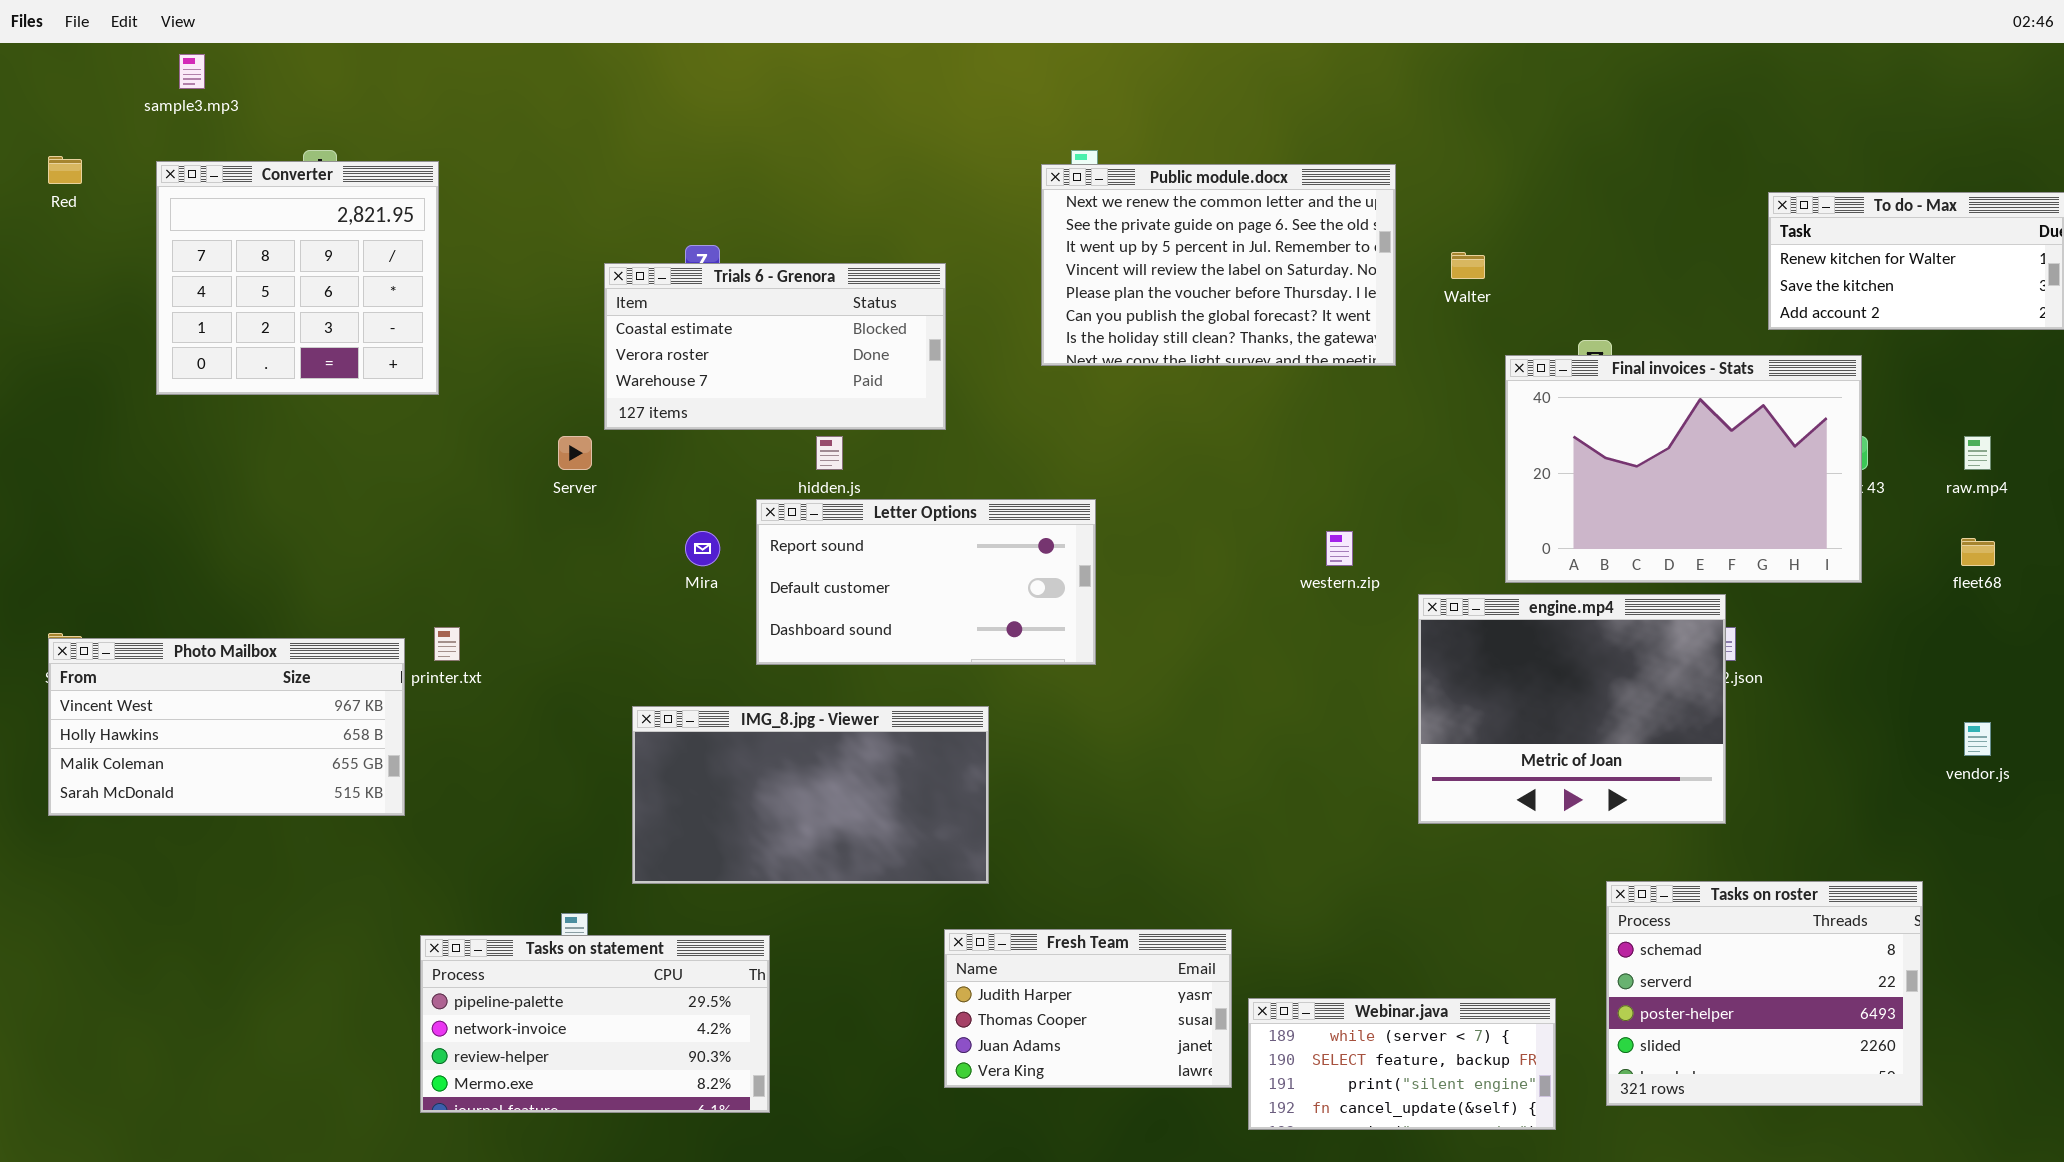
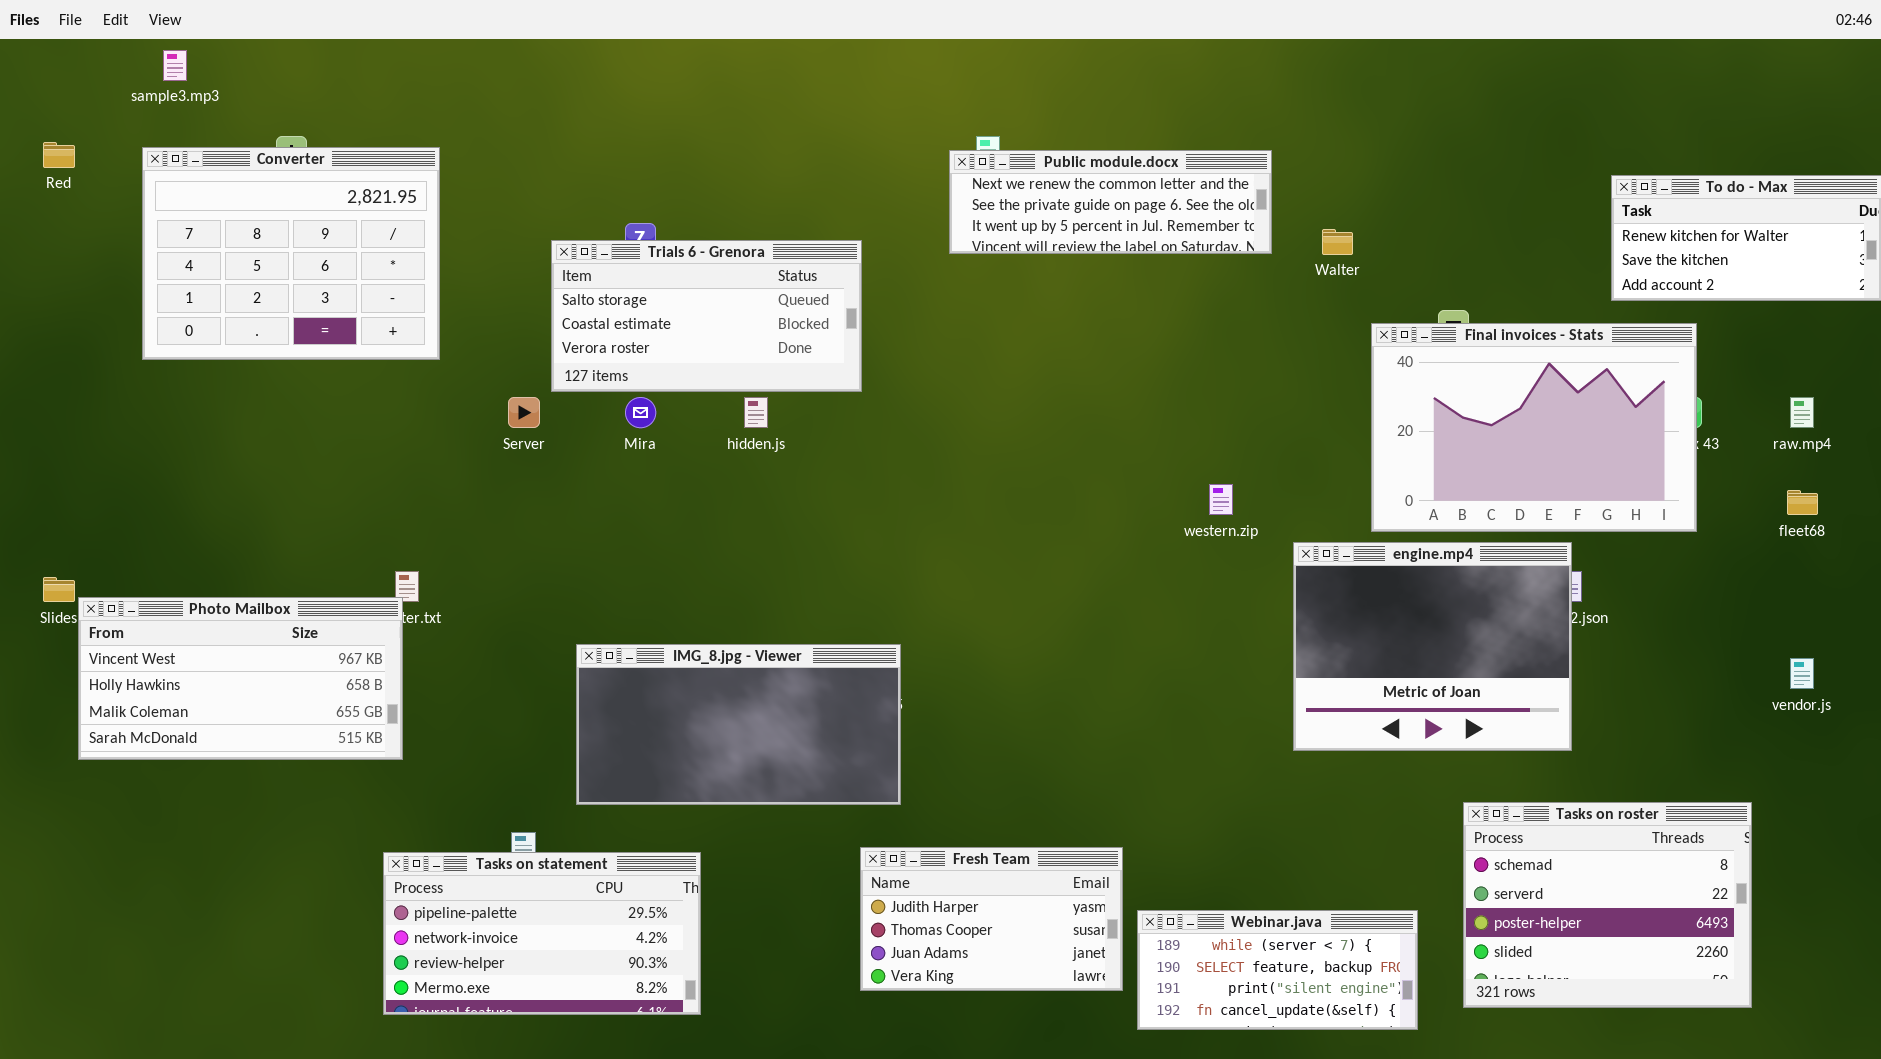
Converter: [156,161,439,395] -> [142,147,440,360], resized
Public module.docx: [1041,164,1396,366] -> [949,150,1272,254], resized
Trials 6 - Grenora: [604,263,946,430] -> [551,240,862,392], scrolled up 1 row
Letter Options: [756,499,1096,665] -> none, closed
Mira: [685,531,720,566] -> [625,397,656,428], moved
Photo Mailbox: [48,638,405,816] -> [78,597,403,760], moved

